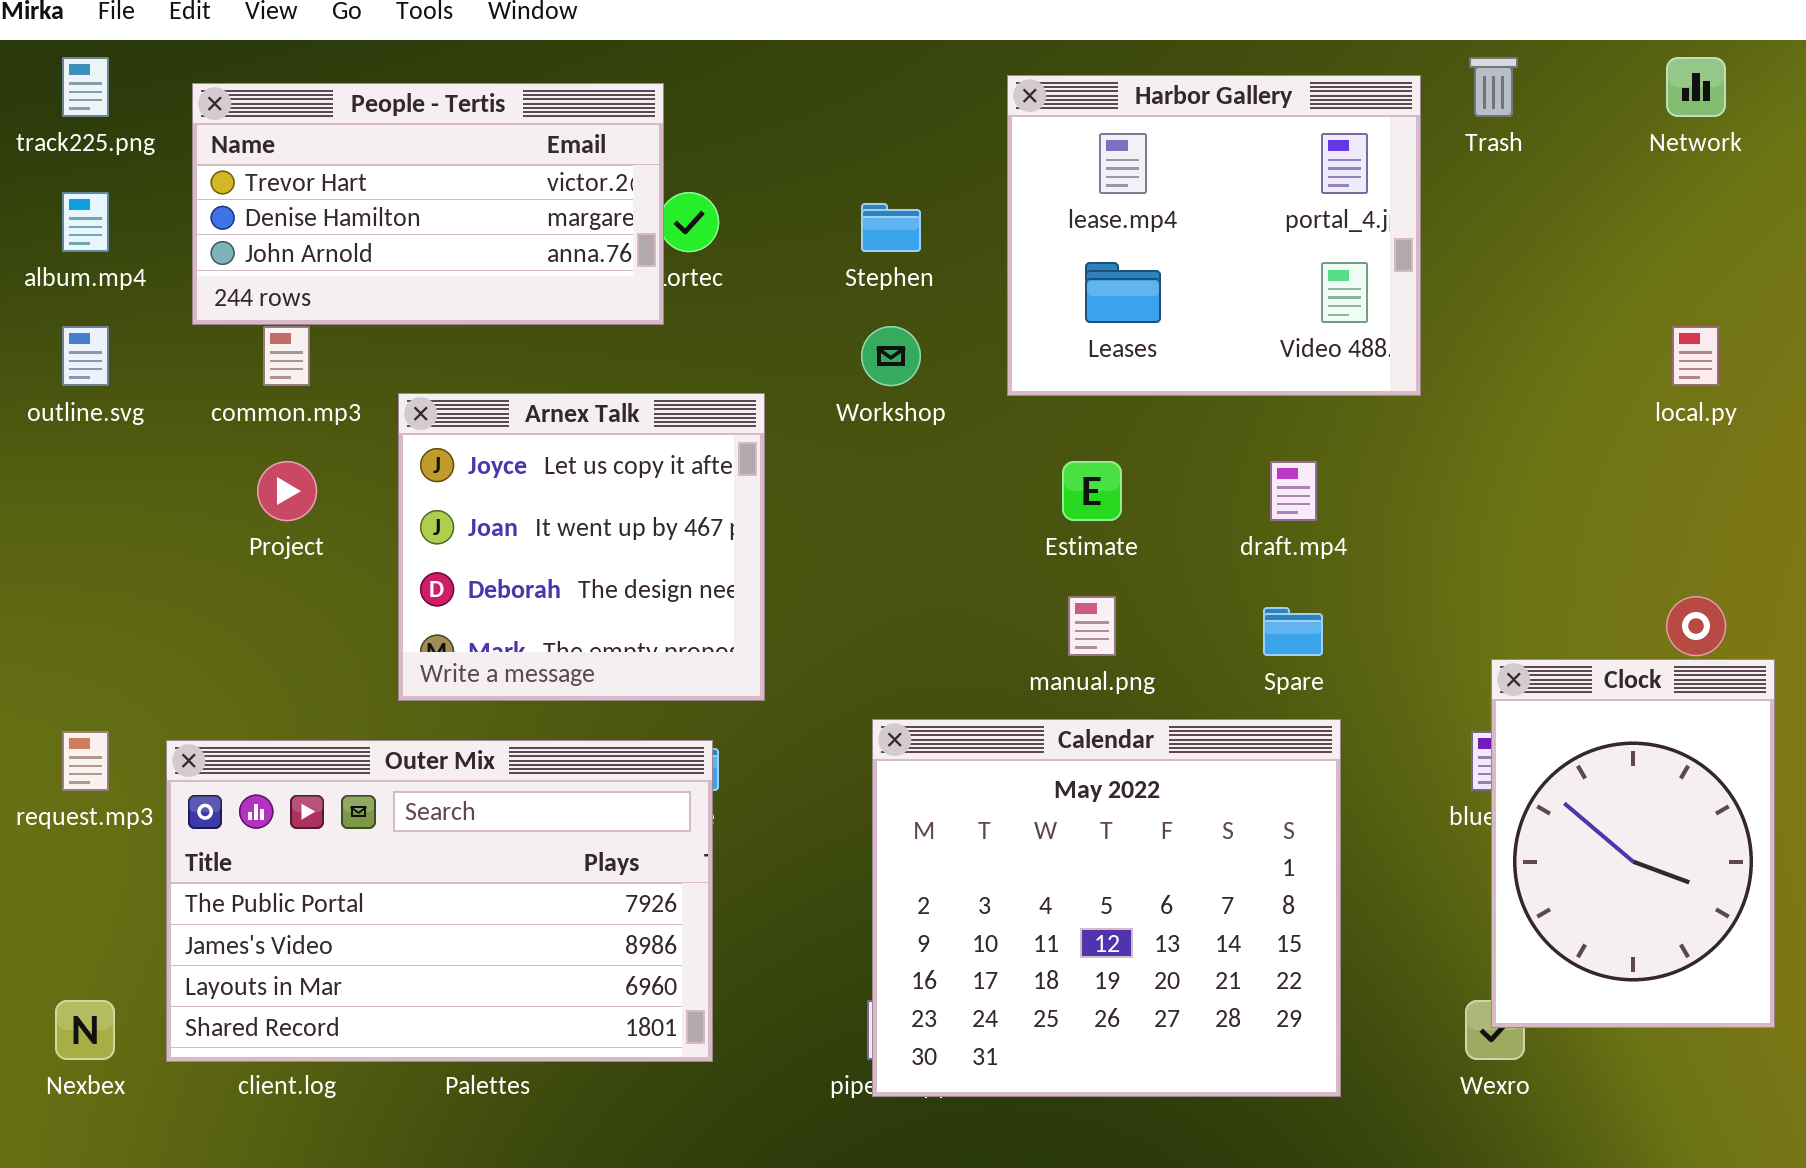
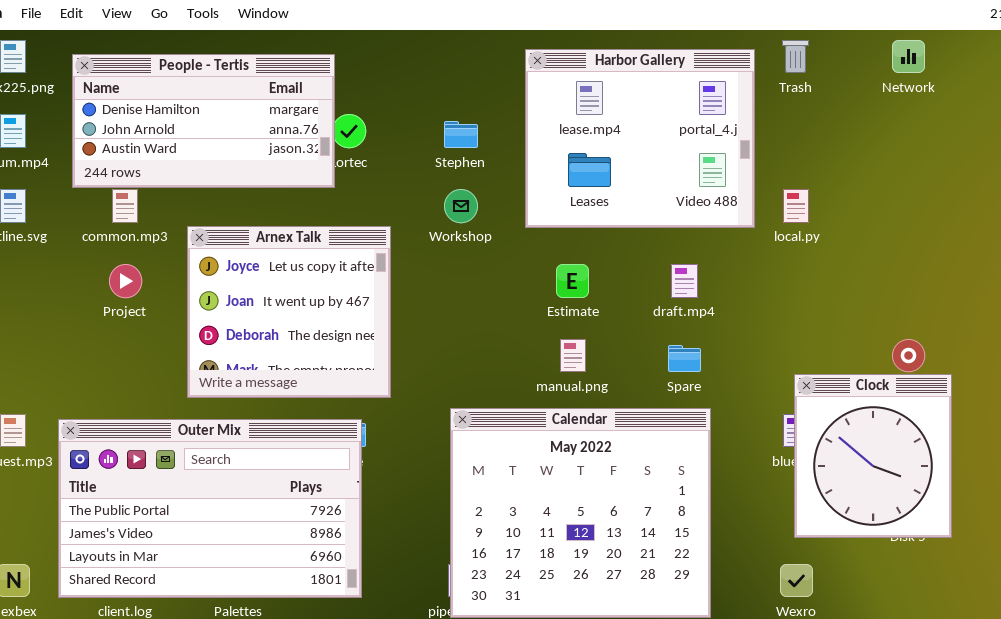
People - Tertis: [192,83,664,325] -> [72,54,335,188], scrolled down 1 row
local.py: [1672,326,1719,386] -> [783,189,809,223], moved
Clock: [1491,659,1775,1028] -> [794,374,952,538], resized

